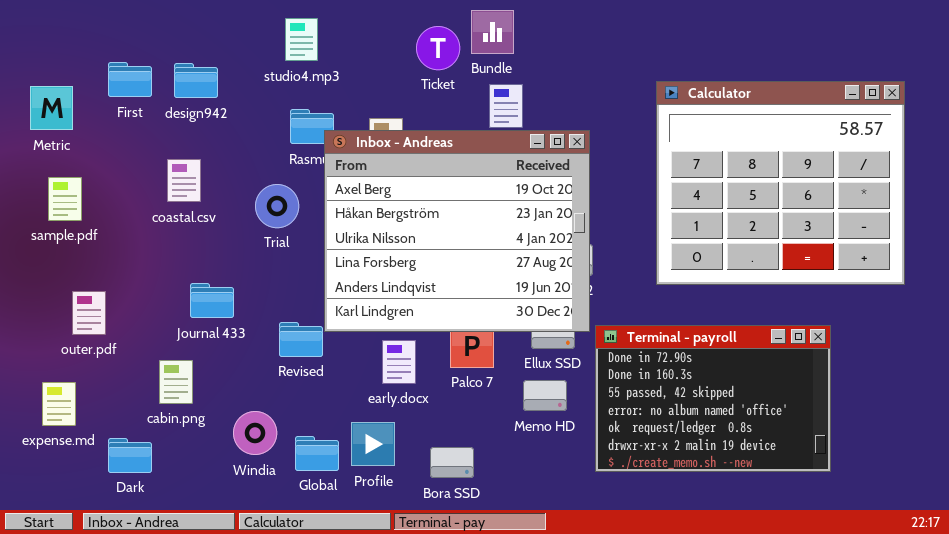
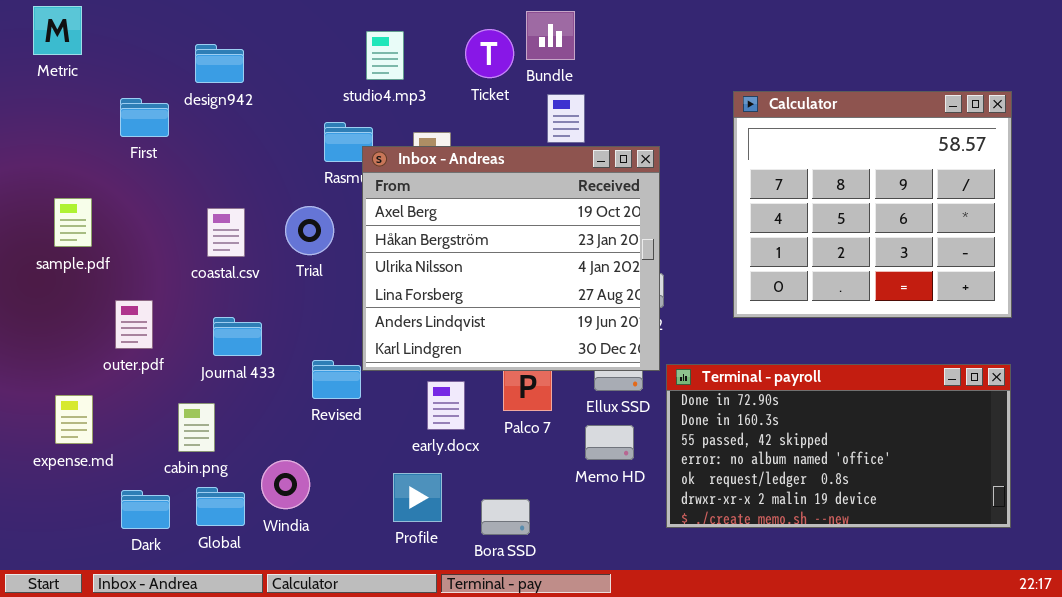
studio4.mp3: [285,18,318,61] -> [366,31,404,80], moved
First: [108,62,152,97] -> [120,98,169,137], moved
design942: [174,63,218,98] -> [195,44,244,83], moved
Metric: [30,86,73,130] -> [33,6,82,55], moved
coastal.csv: [167,159,201,202] -> [207,208,245,257], moved
outer.pdf: [72,291,106,335] -> [115,300,153,349], moved
Terminal - payroll: [595,325,831,472] -> [666,364,1011,528], resized
expense.md: [42,382,76,426] -> [55,395,93,444], moved
Global: [295,436,339,471] -> [196,487,245,526], moved

